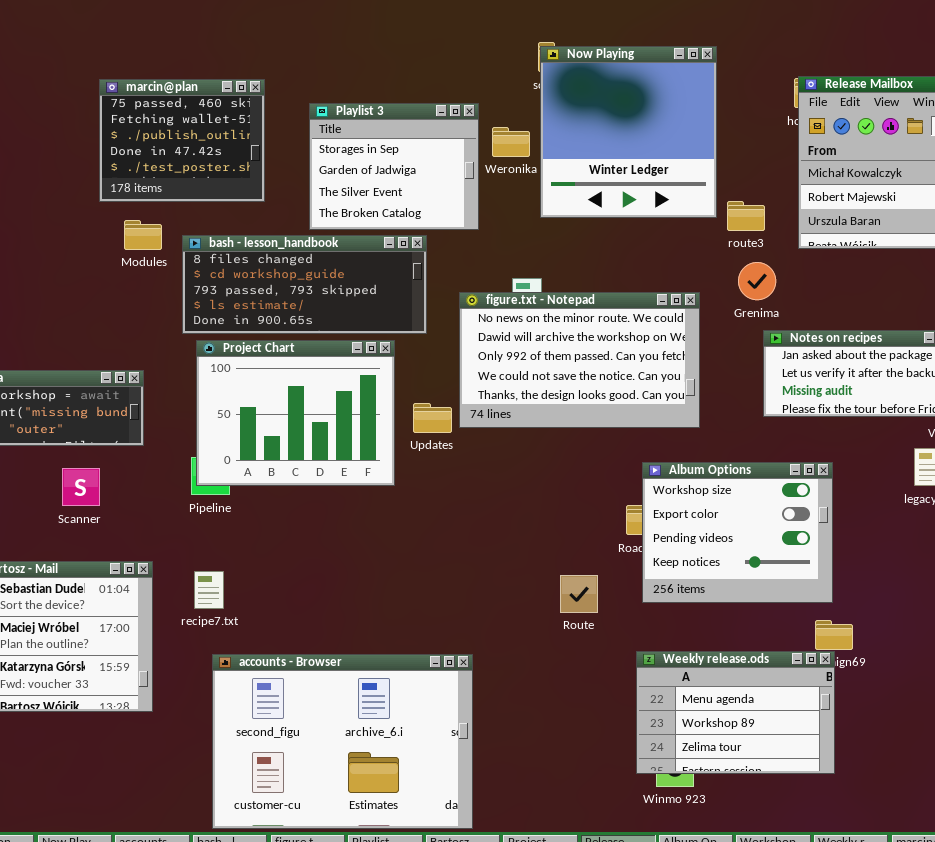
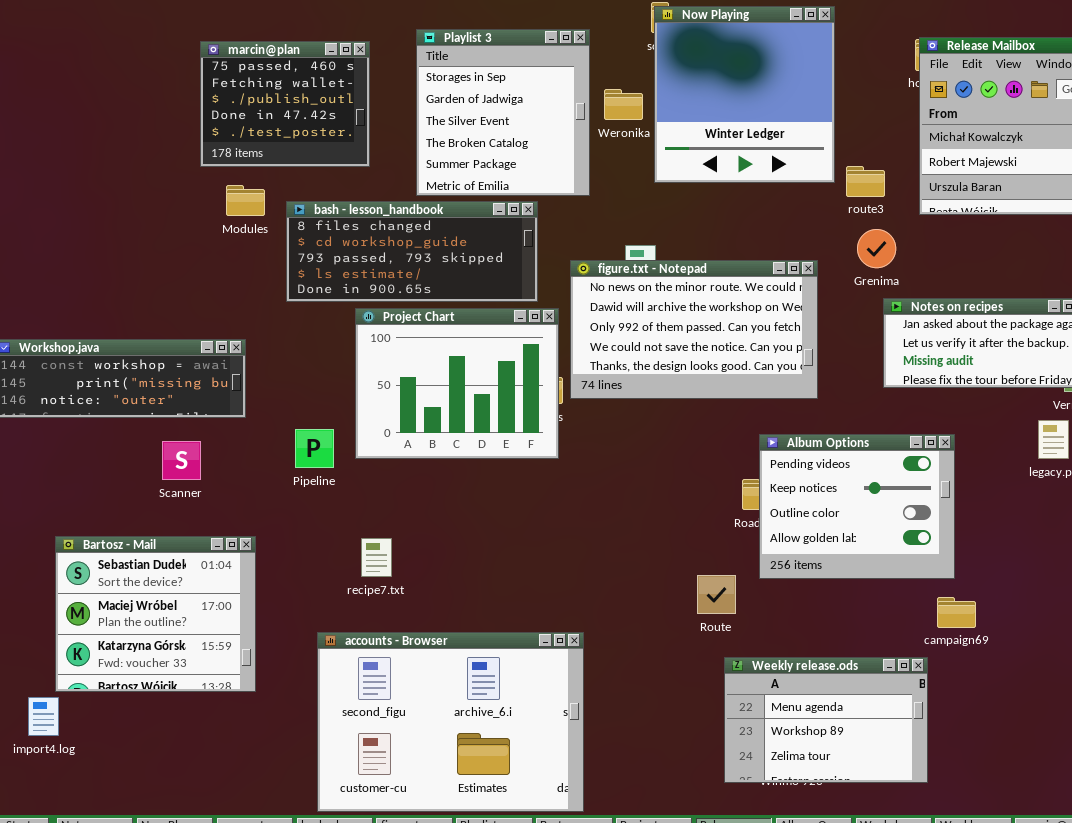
Playlist 3: [309,103,479,230] -> [416,29,590,196], resized
Project Chart: [196,340,395,486] -> [355,308,559,459], moved
Album Options: [642,462,833,603] -> [759,434,955,579], scrolled down 2 rows
recipe7.txt: [194,571,224,609] -> [361,538,392,577], moved
Route: [560,575,598,613] -> [697,575,736,614], moved
Weekly release.ods: [636,651,835,774] -> [724,657,928,783], moved

